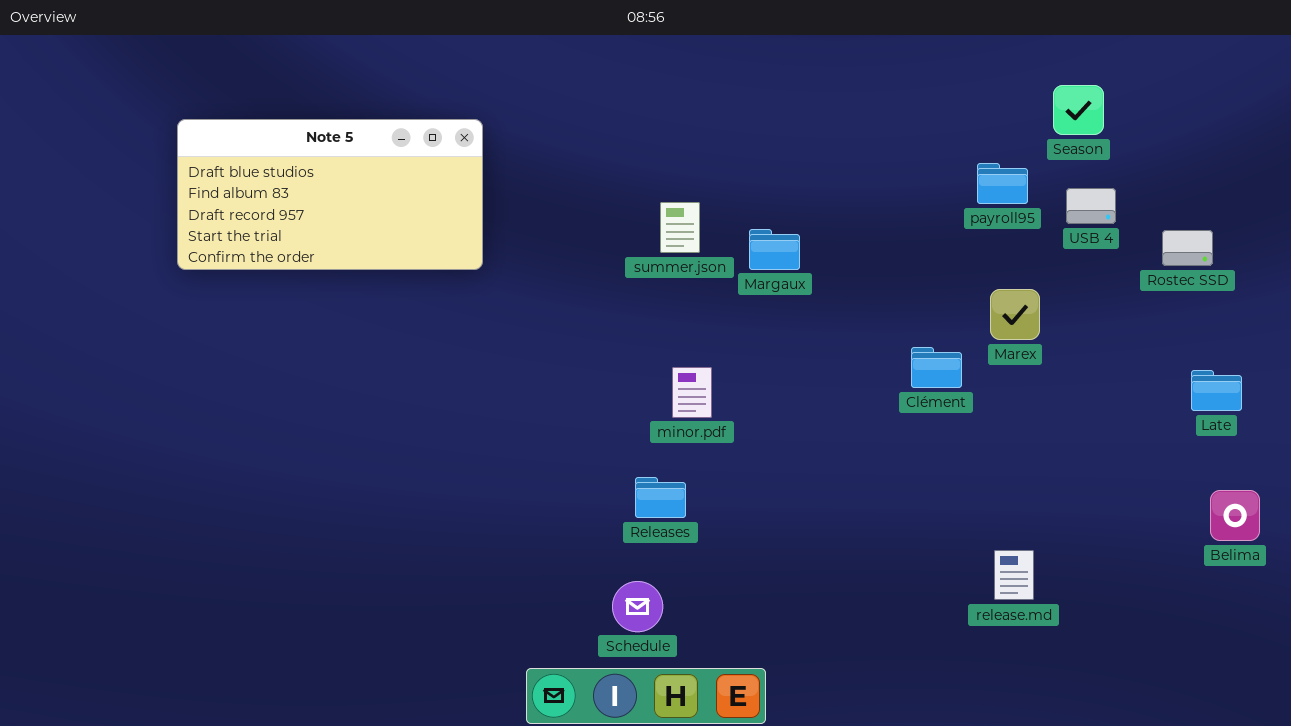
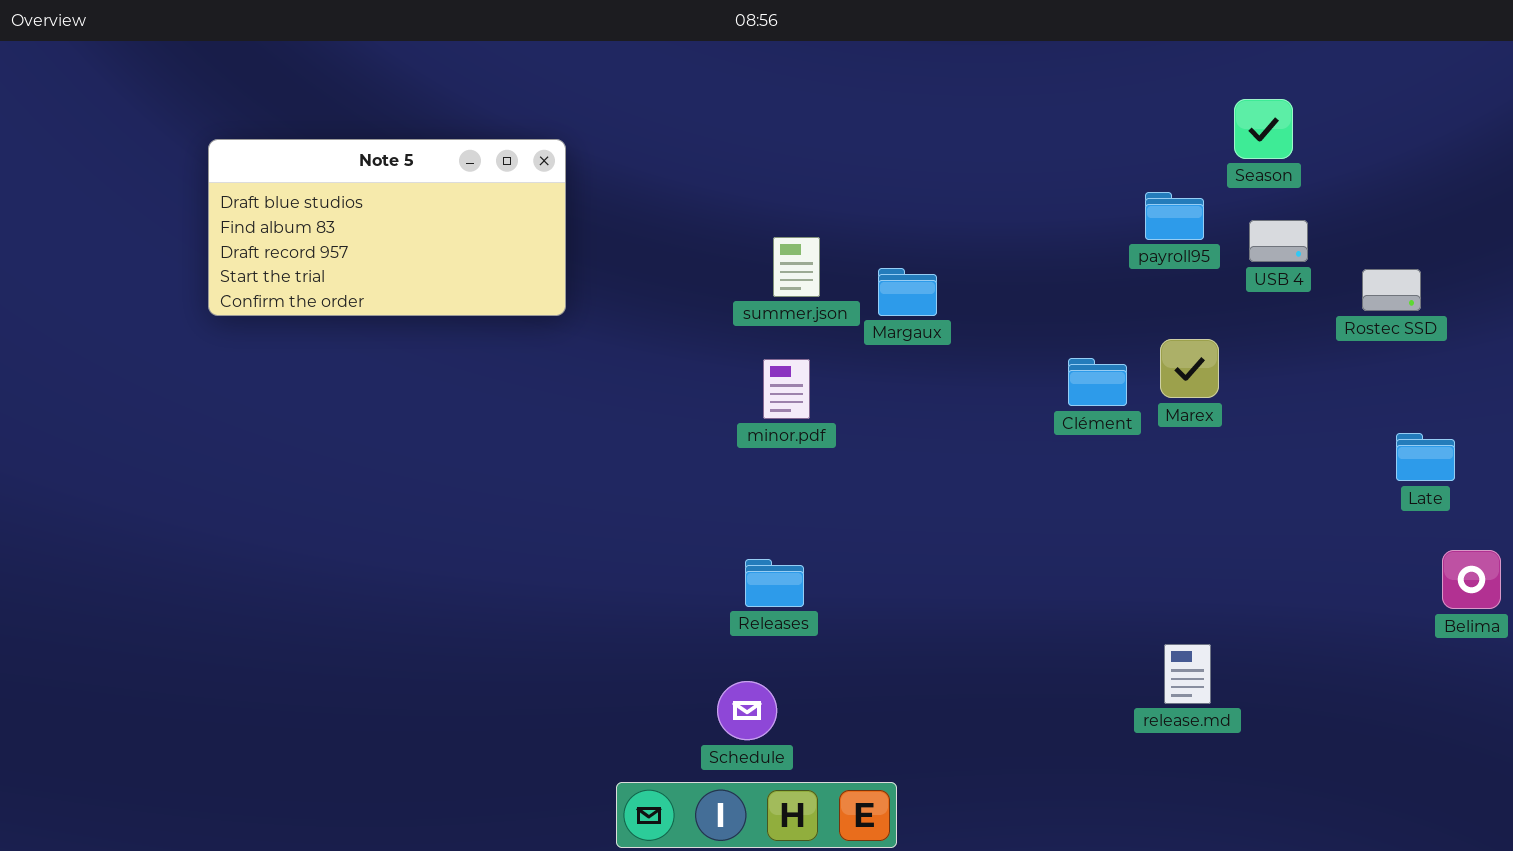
Clément: [911,347,962,388] -> [1068,358,1127,406], moved
minor.pdf: [672,367,712,418] -> [763,359,810,419], moved
Belima: [1210,490,1260,541] -> [1442,550,1501,609], moved

